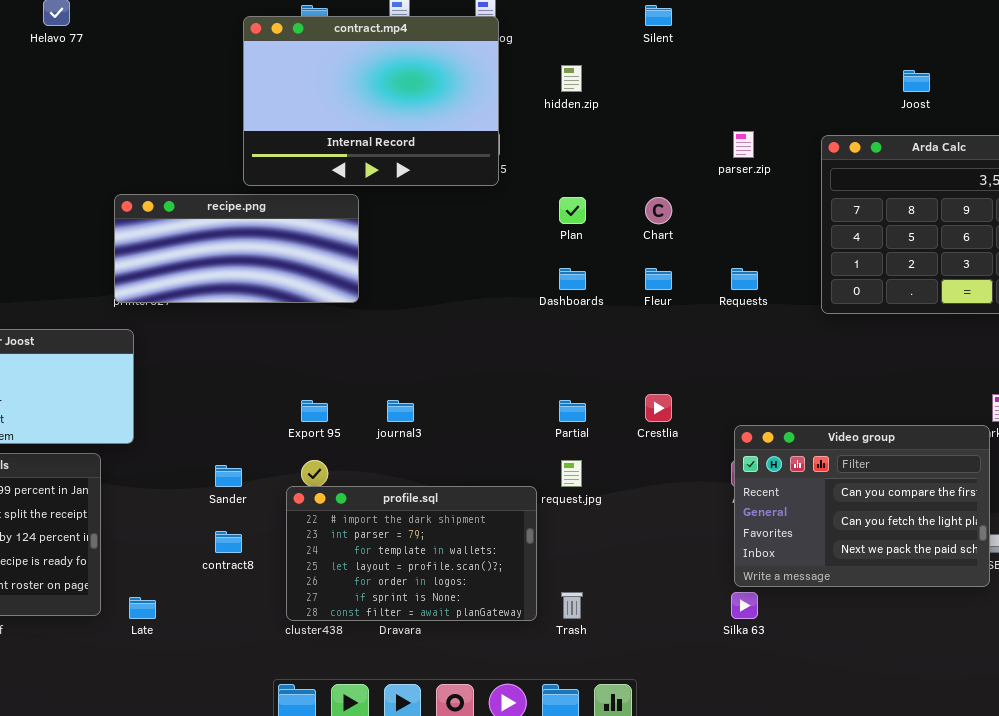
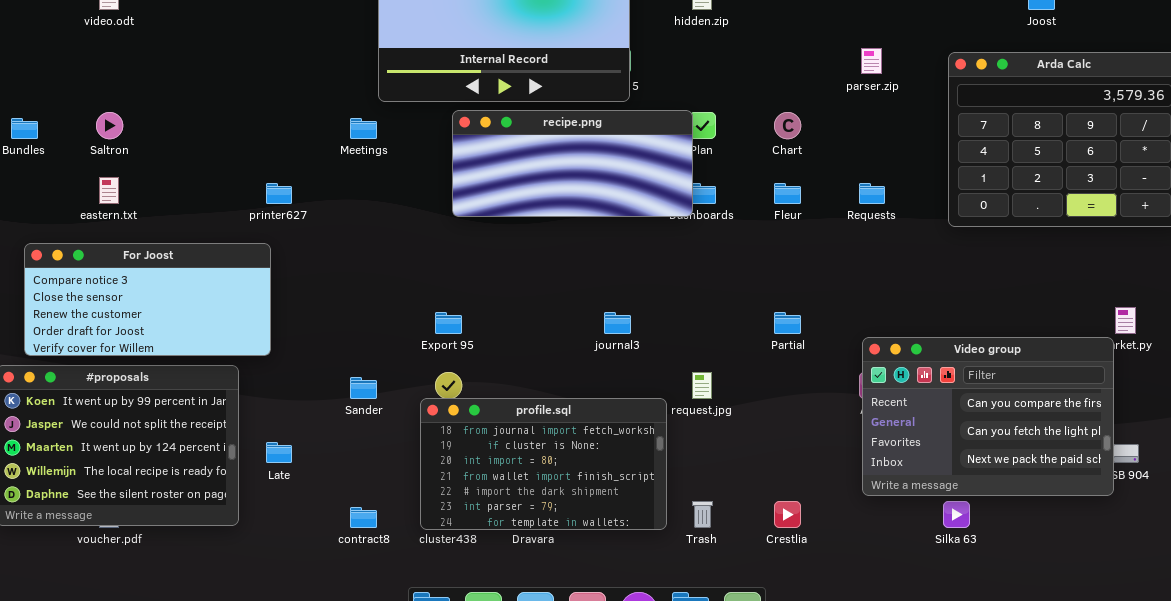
recipe.png: [114,194,359,303] -> [452,110,693,217], moved
Crestlia: [645,394,672,422] -> [774,501,801,528], moved
journal3: [387,400,414,422] -> [604,312,631,334], moved
Partial: [559,400,586,422] -> [774,312,801,334], moved
profile.sql: [286,486,537,621] -> [420,398,667,530], scrolled up 4 rows
contract8: [215,531,242,553] -> [350,507,377,528], moved
Silka 63: [731,592,758,619] -> [943,501,970,528], moved
Late: [129,597,156,619] -> [266,442,292,463], moved

